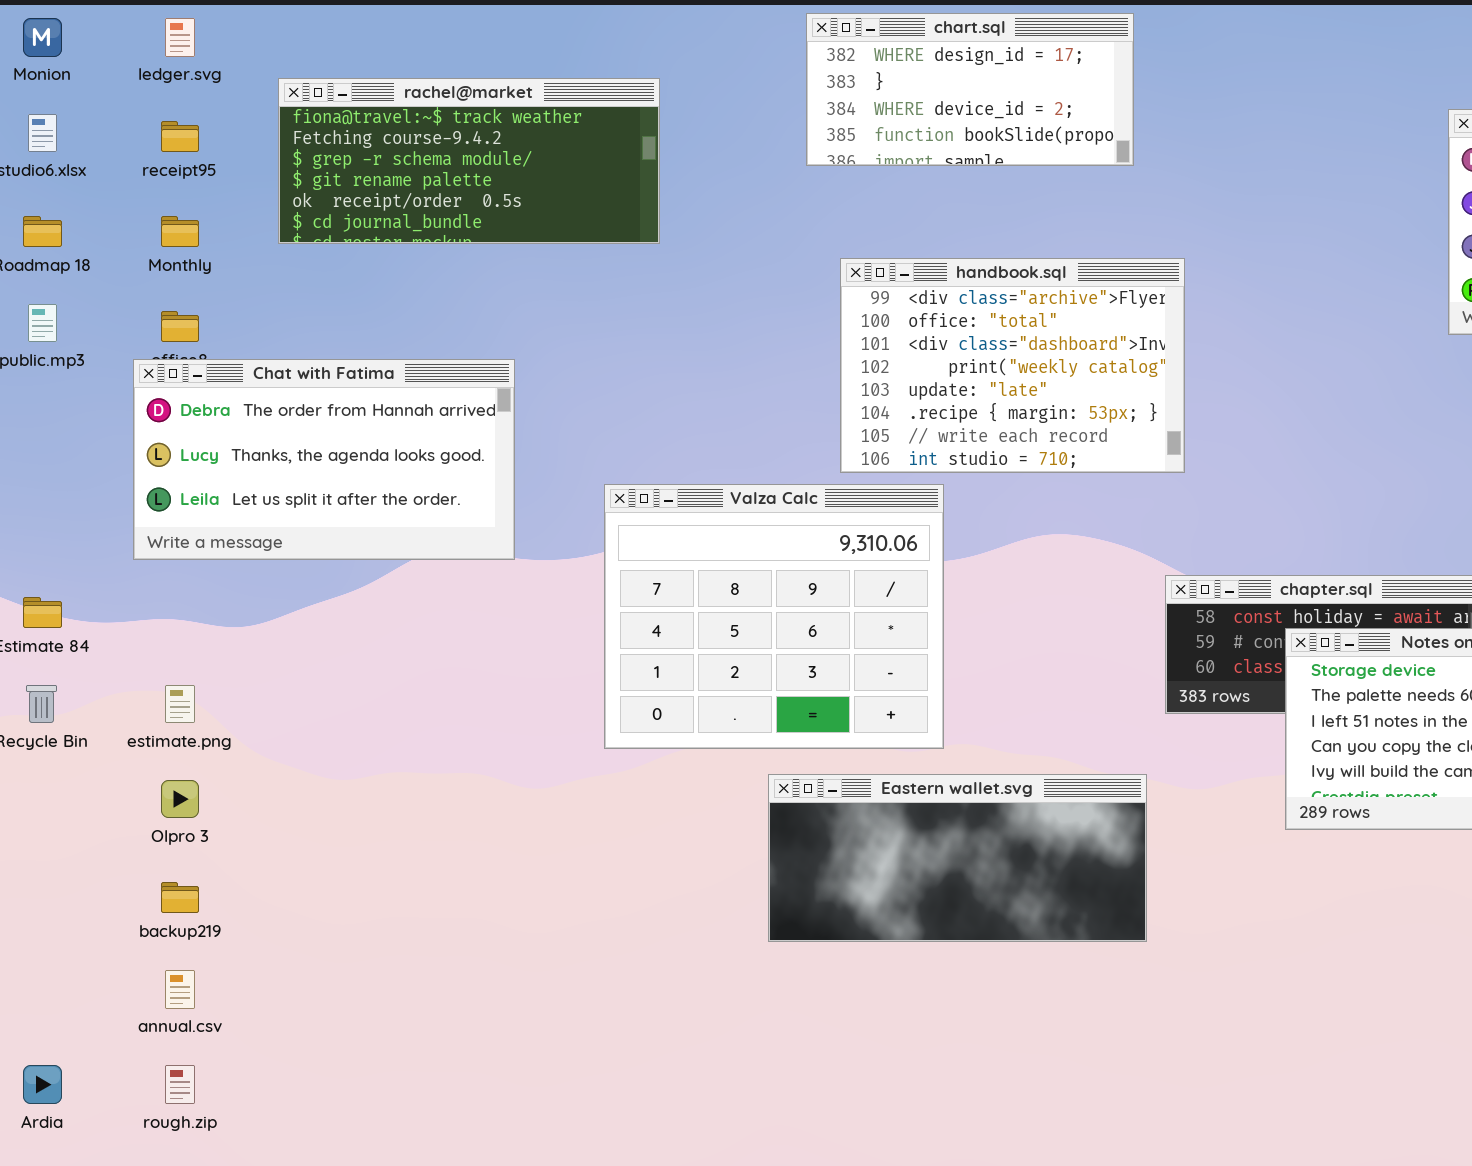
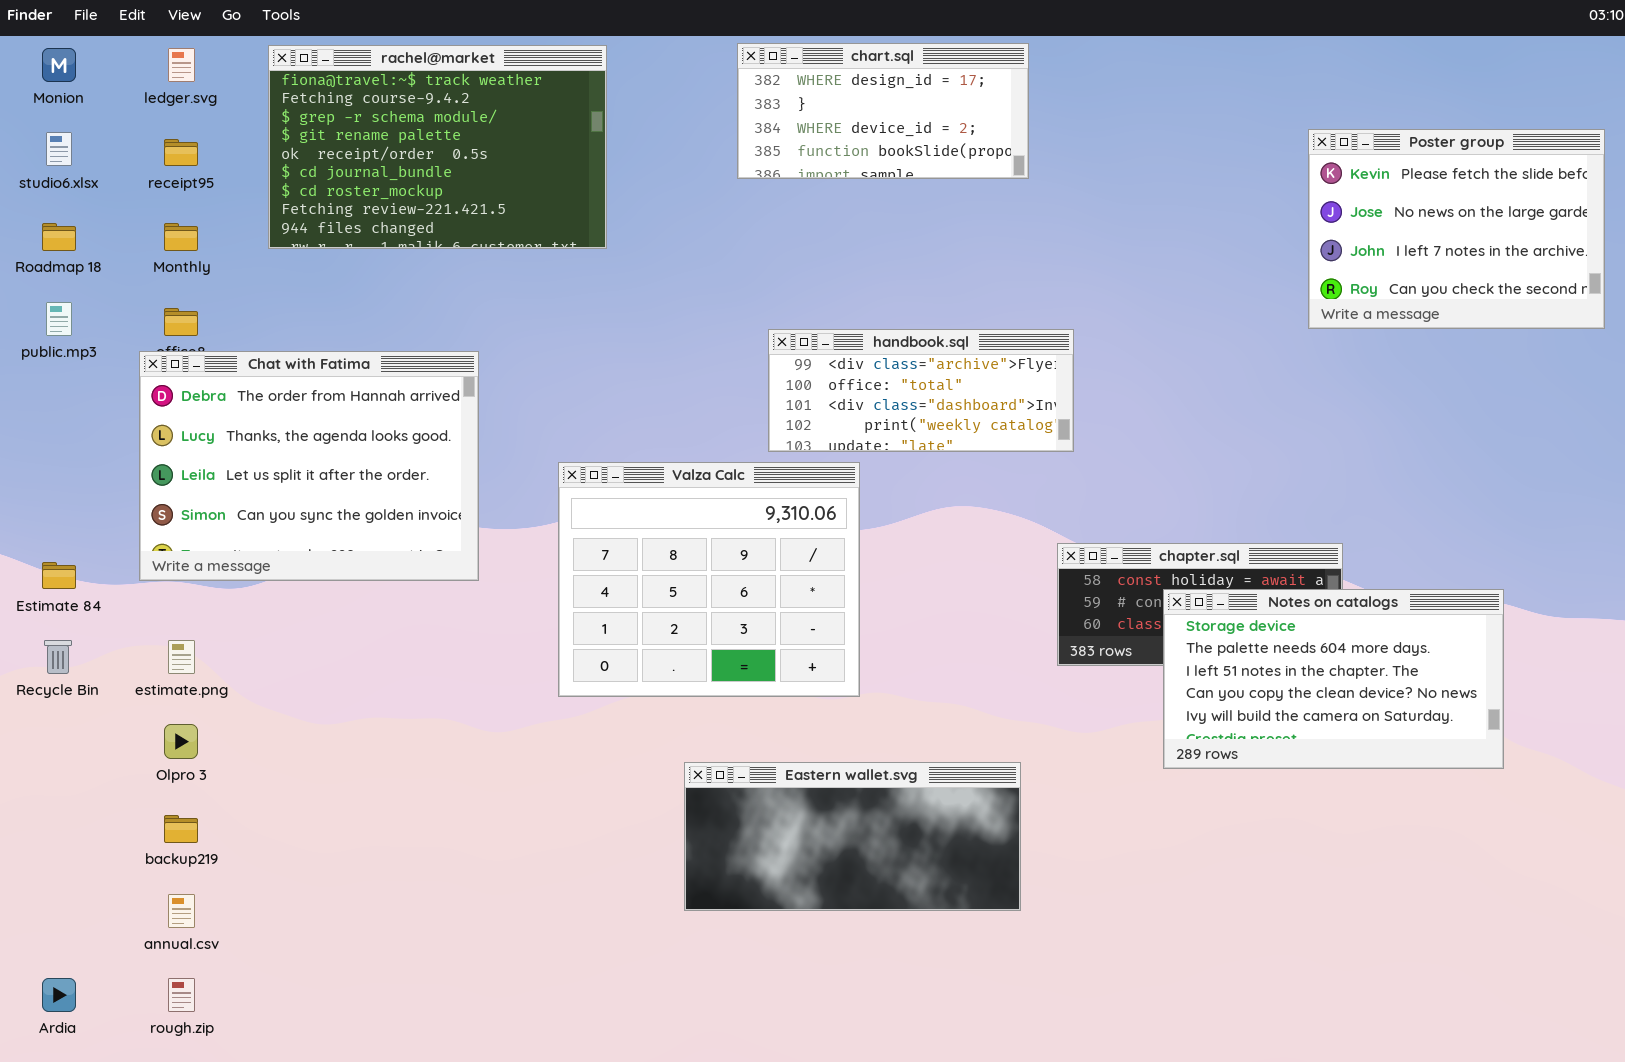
rachel@market: [278,78,660,244] -> [268,45,607,249], resized
handbook.sql: [840,258,1185,473] -> [768,329,1074,452], resized
Chat with Fatima: [133,359,515,560] -> [139,351,479,581], resized
Eastern wallet.svg: [768,774,1147,942] -> [684,762,1021,911], moved

